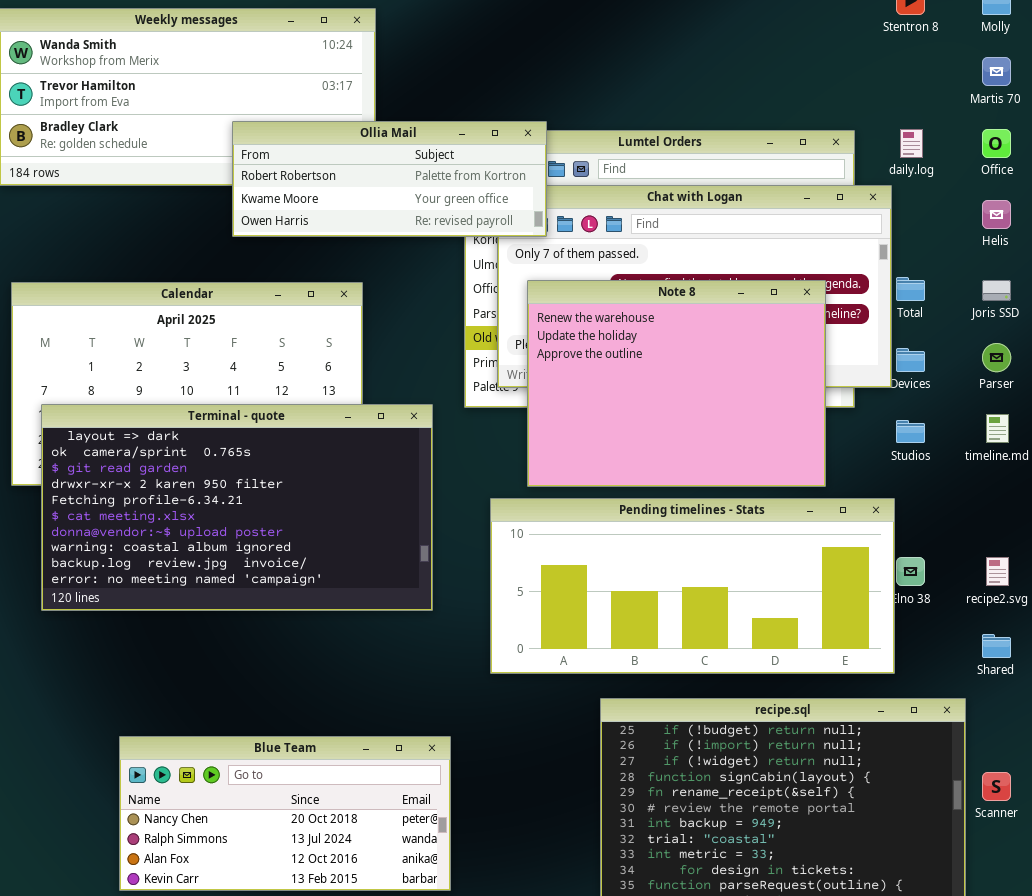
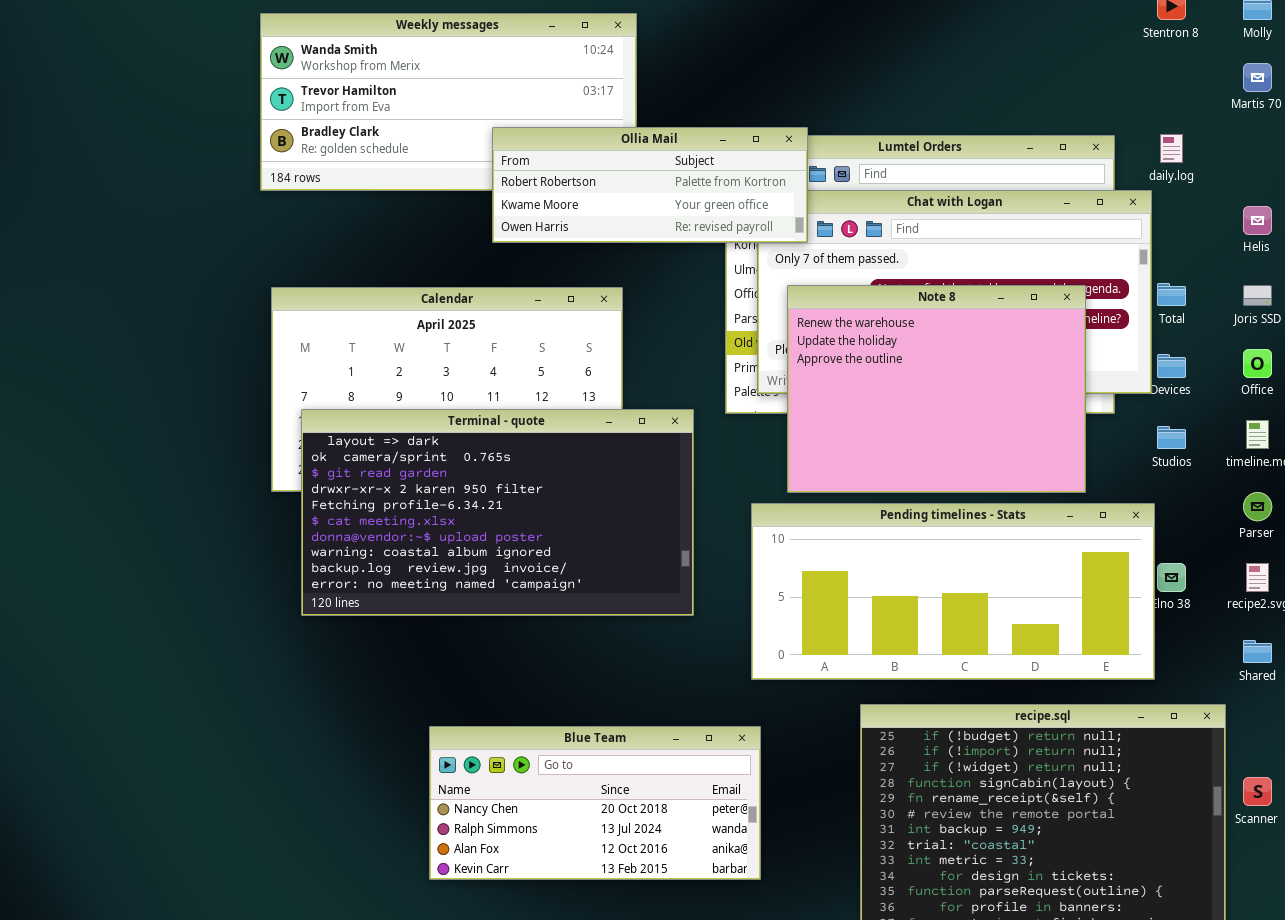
Office: [982,129,1011,158] -> [1243,349,1272,378], moved
Parser: [982,343,1011,372] -> [1243,492,1272,521], moved
Blue Team: [119,736,451,891] -> [429,726,761,880], moved

